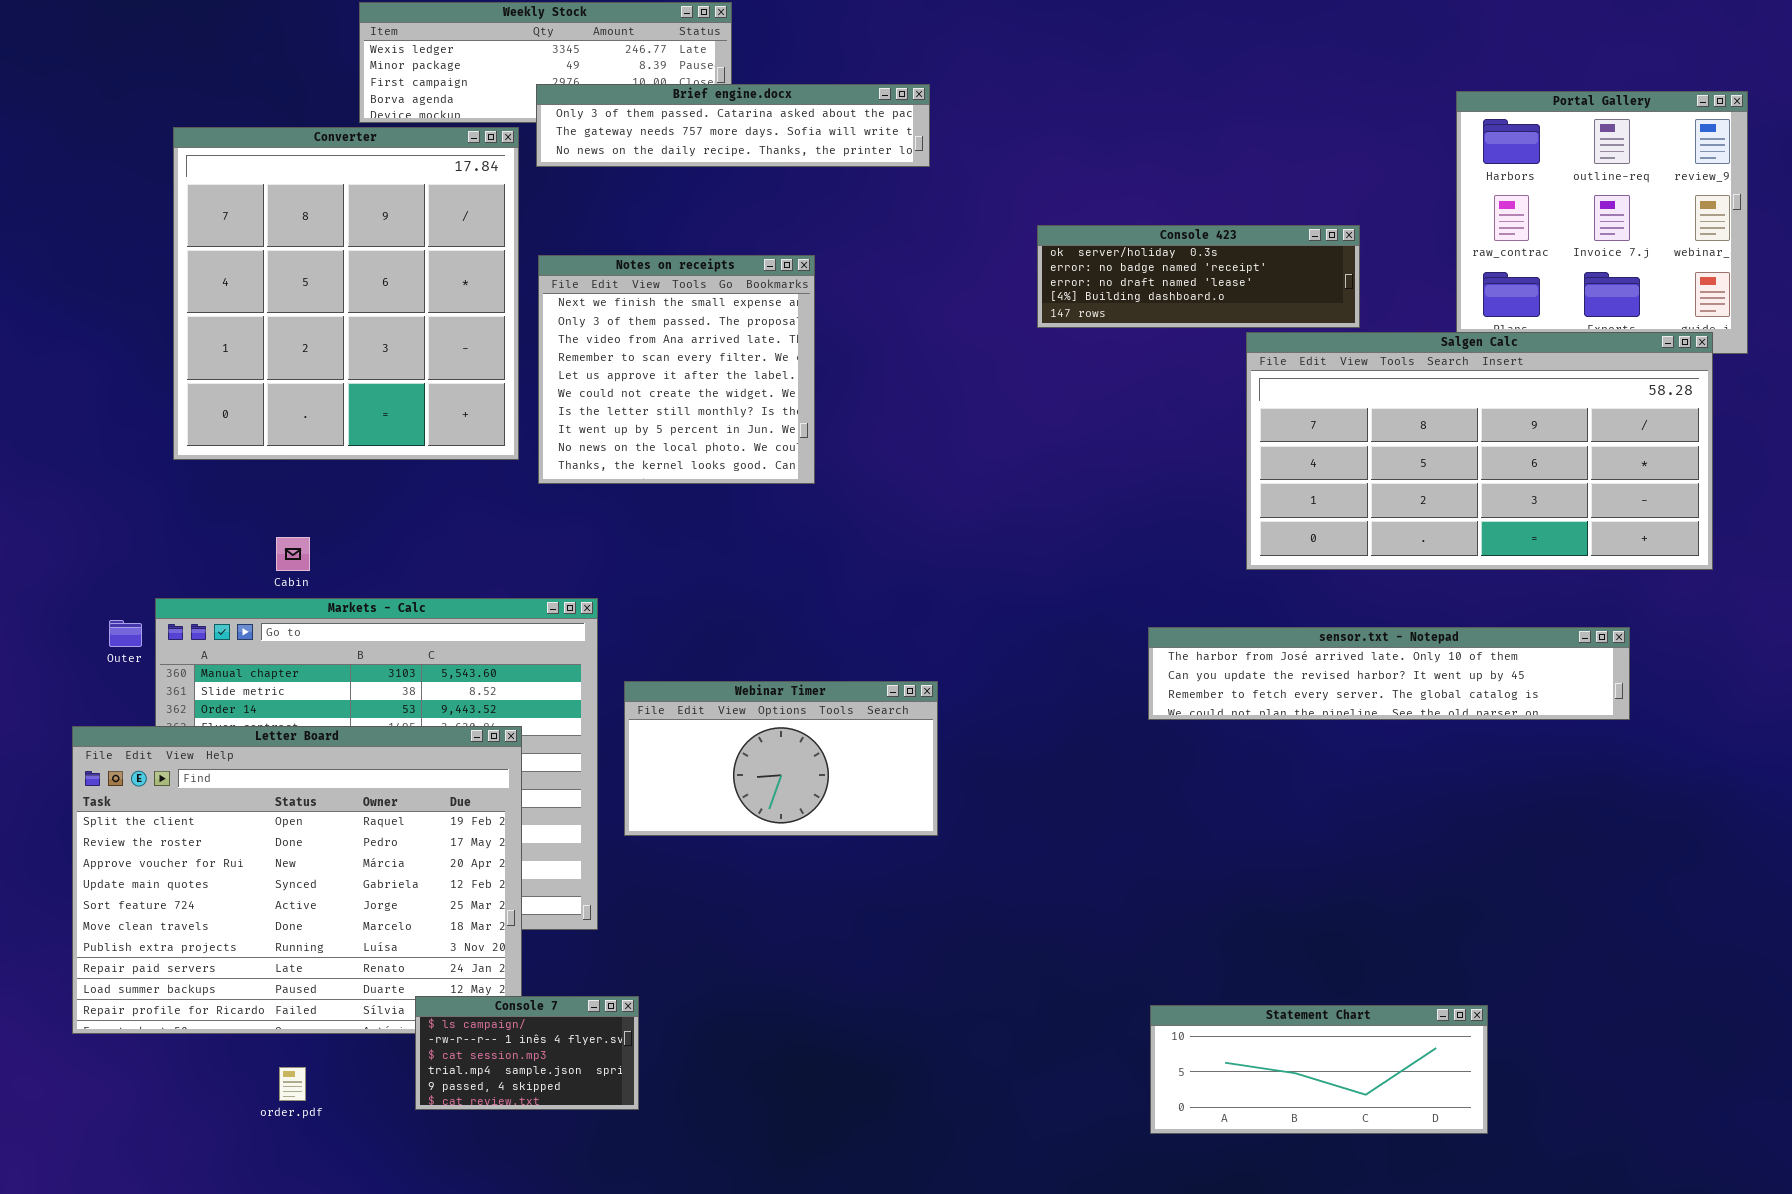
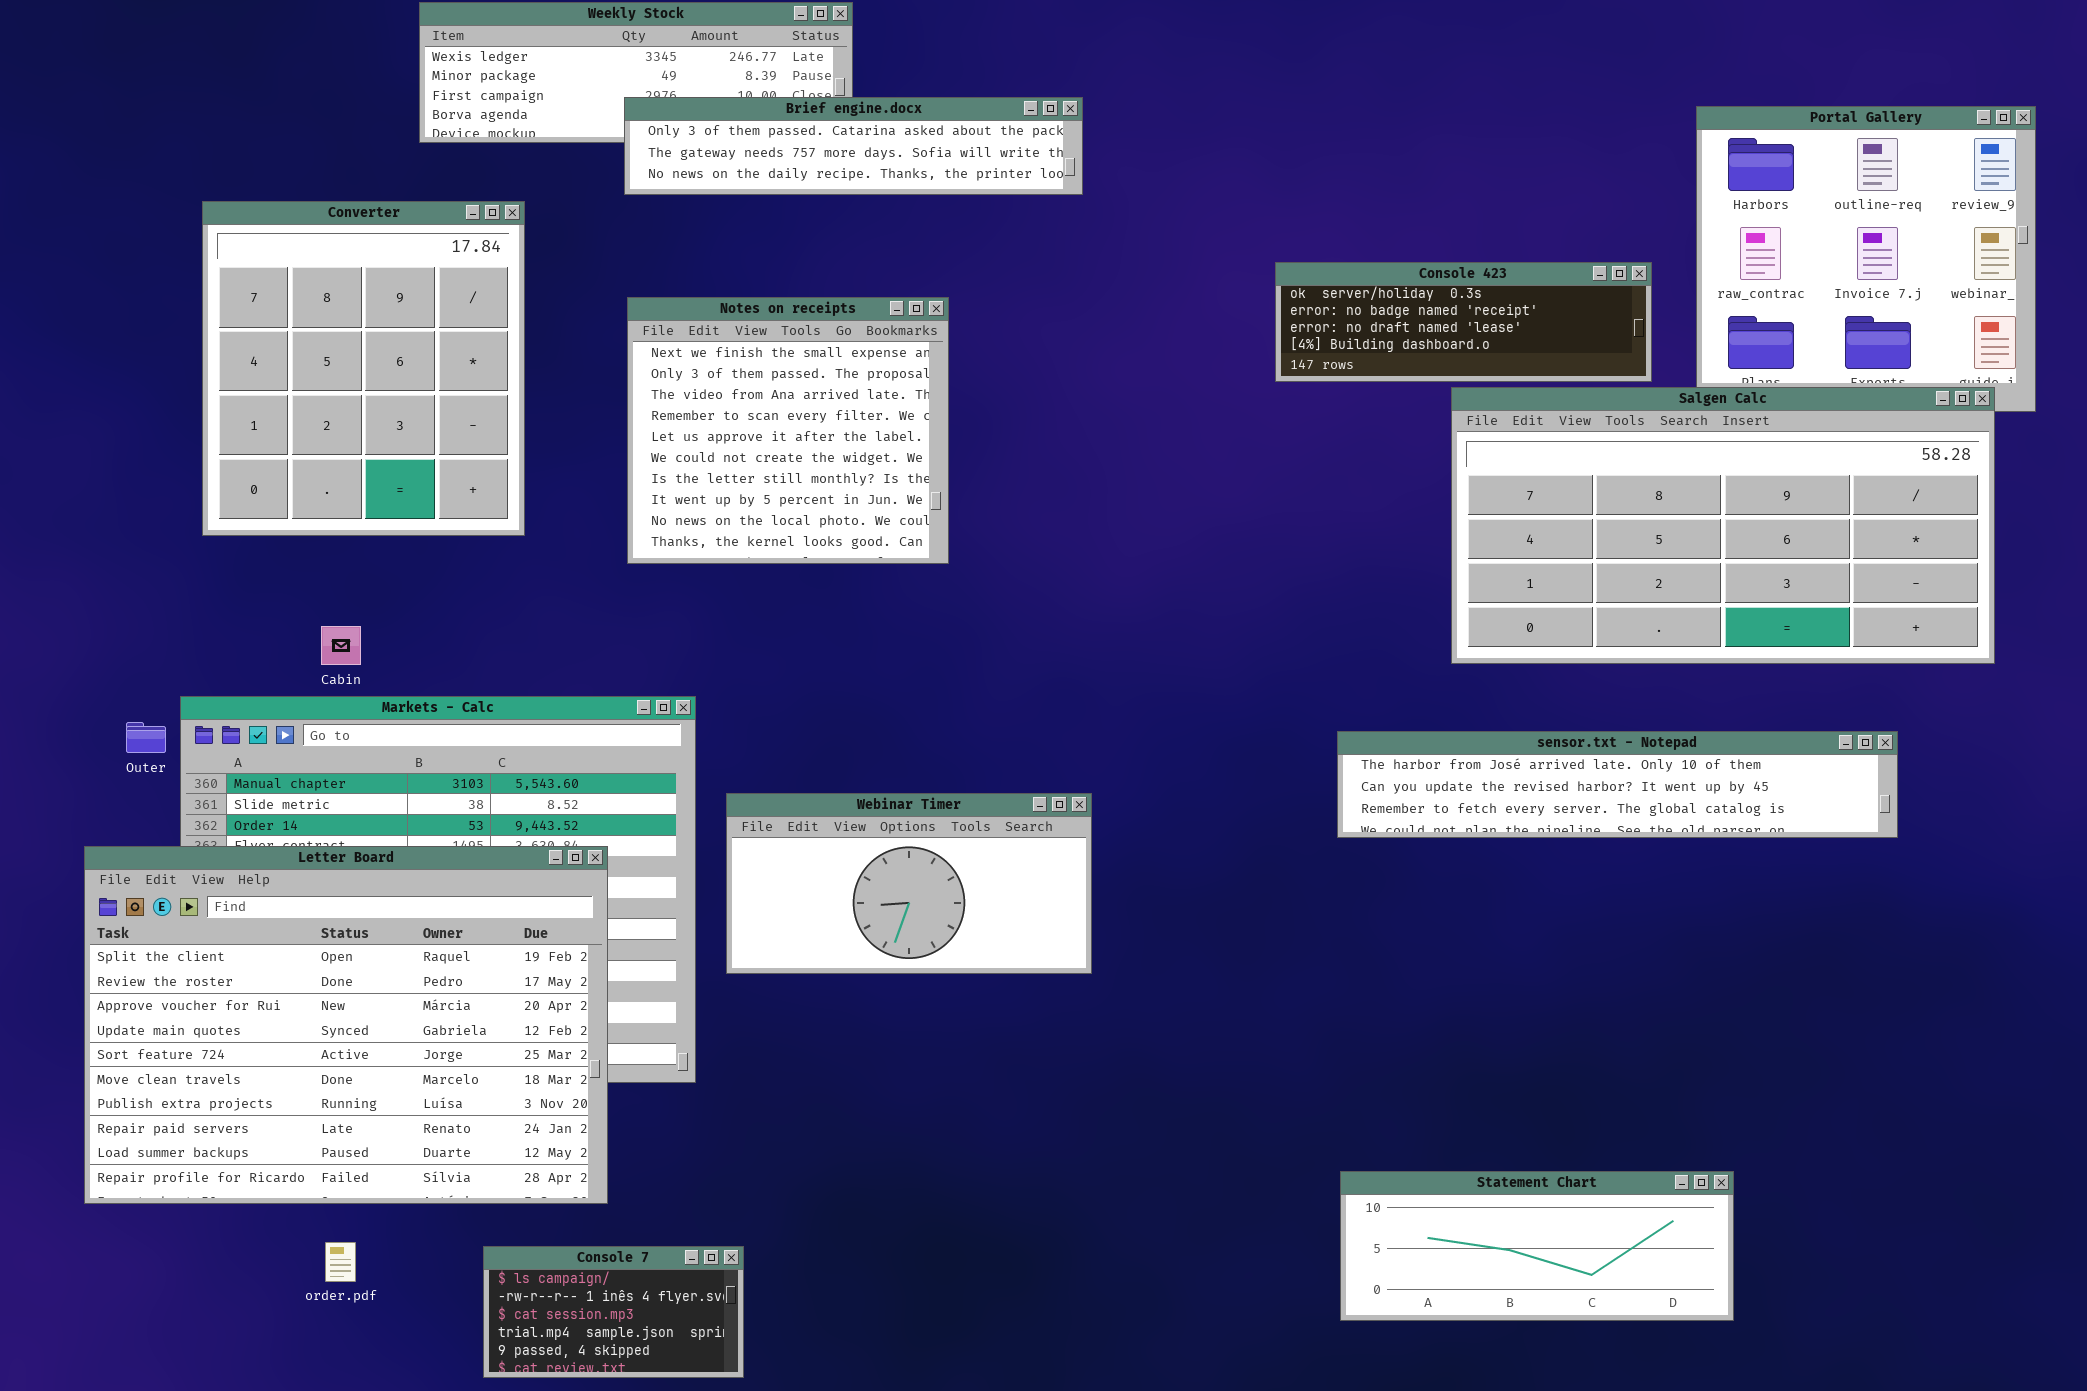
Converter: [173,127,519,460] -> [202,201,525,536], resized
Console 423: [1037,225,1360,328] -> [1275,262,1652,382], moved
Console 7: [415,996,639,1110] -> [483,1246,744,1378], moved

